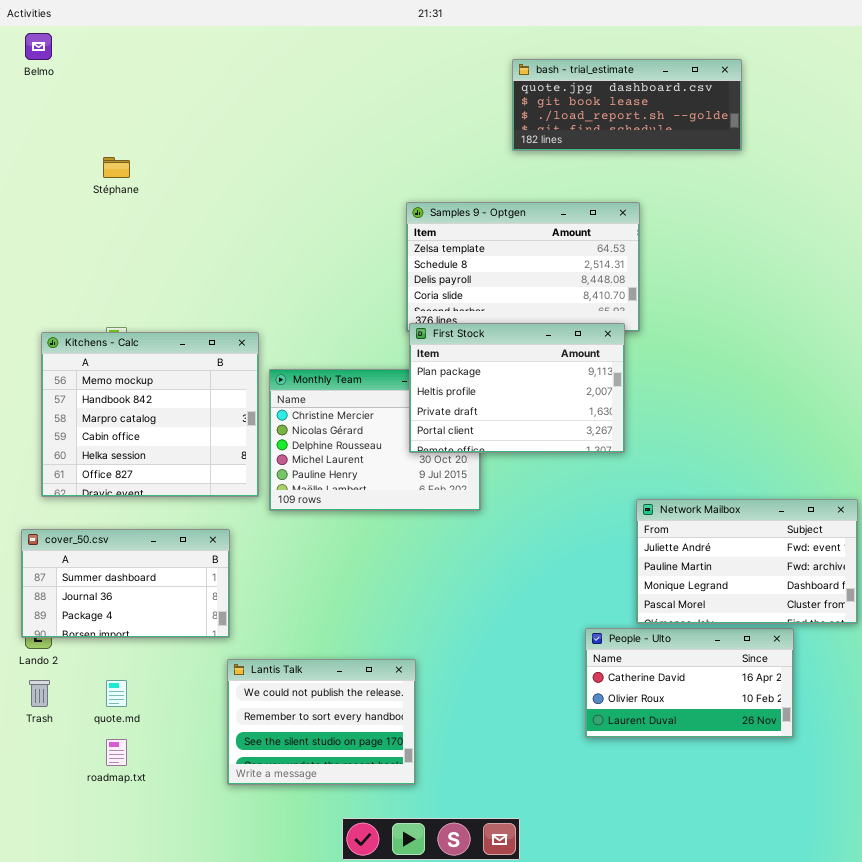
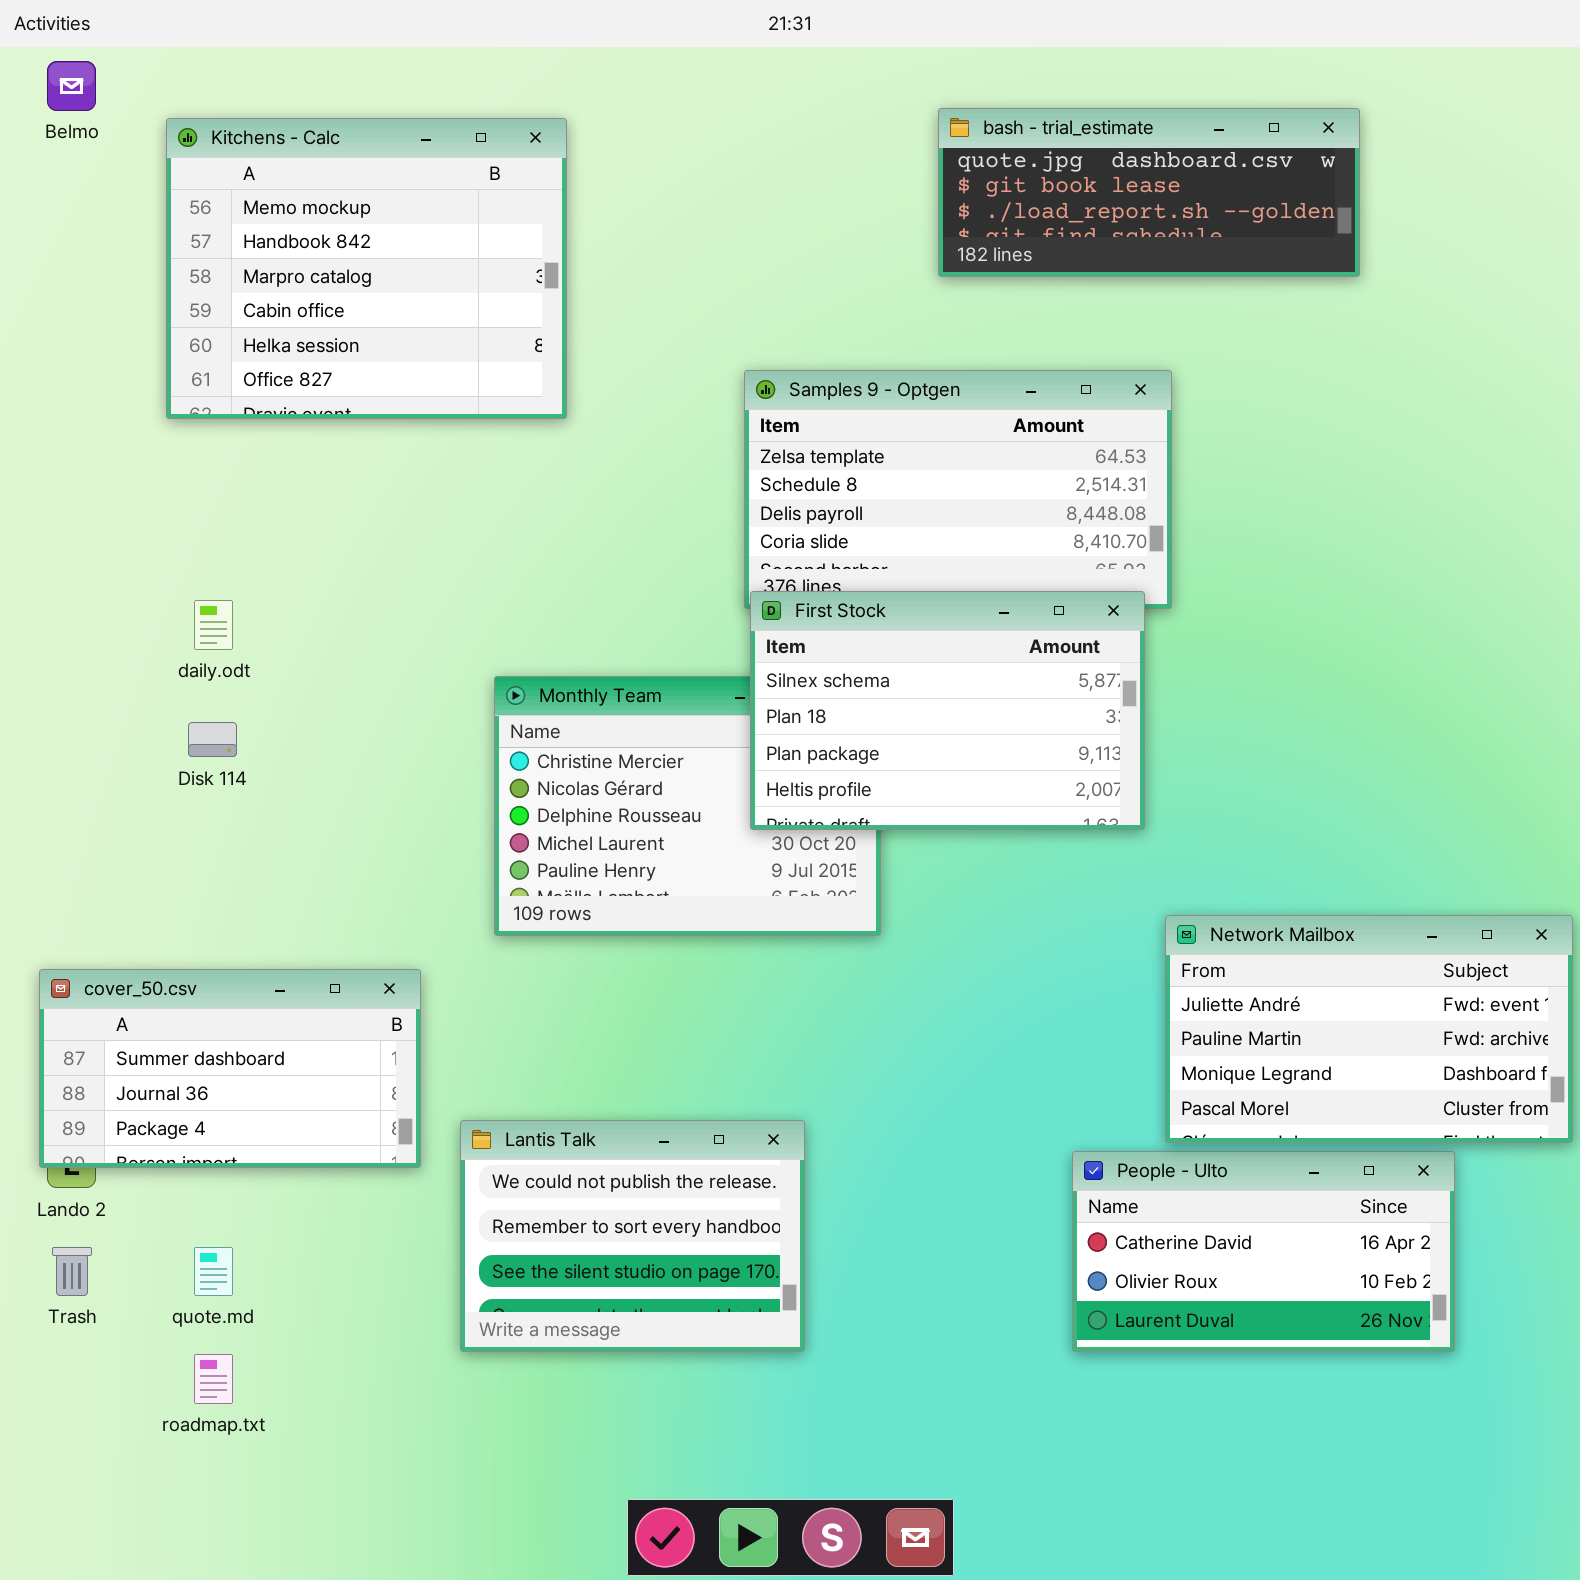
First Stock: [409,323,625,453] -> [750,591,1145,830], scrolled up 2 rows
Kitchens - Calc: [41,332,259,497] -> [166,118,567,419], moved
Lantis Talk: [227,659,416,785] -> [460,1120,805,1352], moved

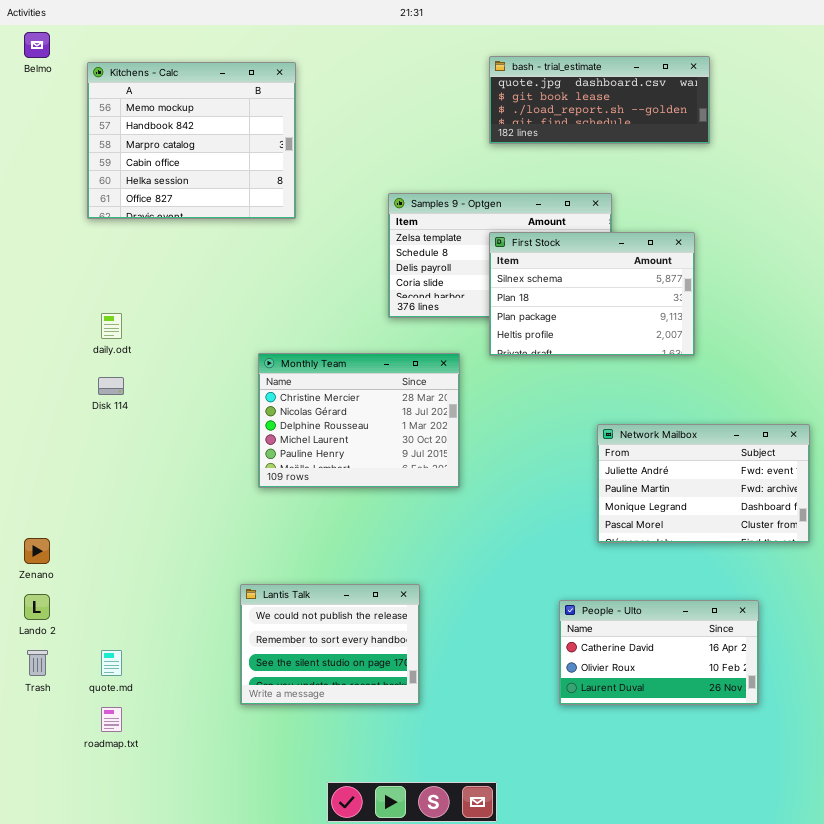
First Stock: [750,591,1145,830] -> [489,232,695,356], moved
Network Mailbox: [1165,915,1573,1143] -> [597,424,810,543], moved
cover_50.csv: [39,969,421,1168] -> none, closed

